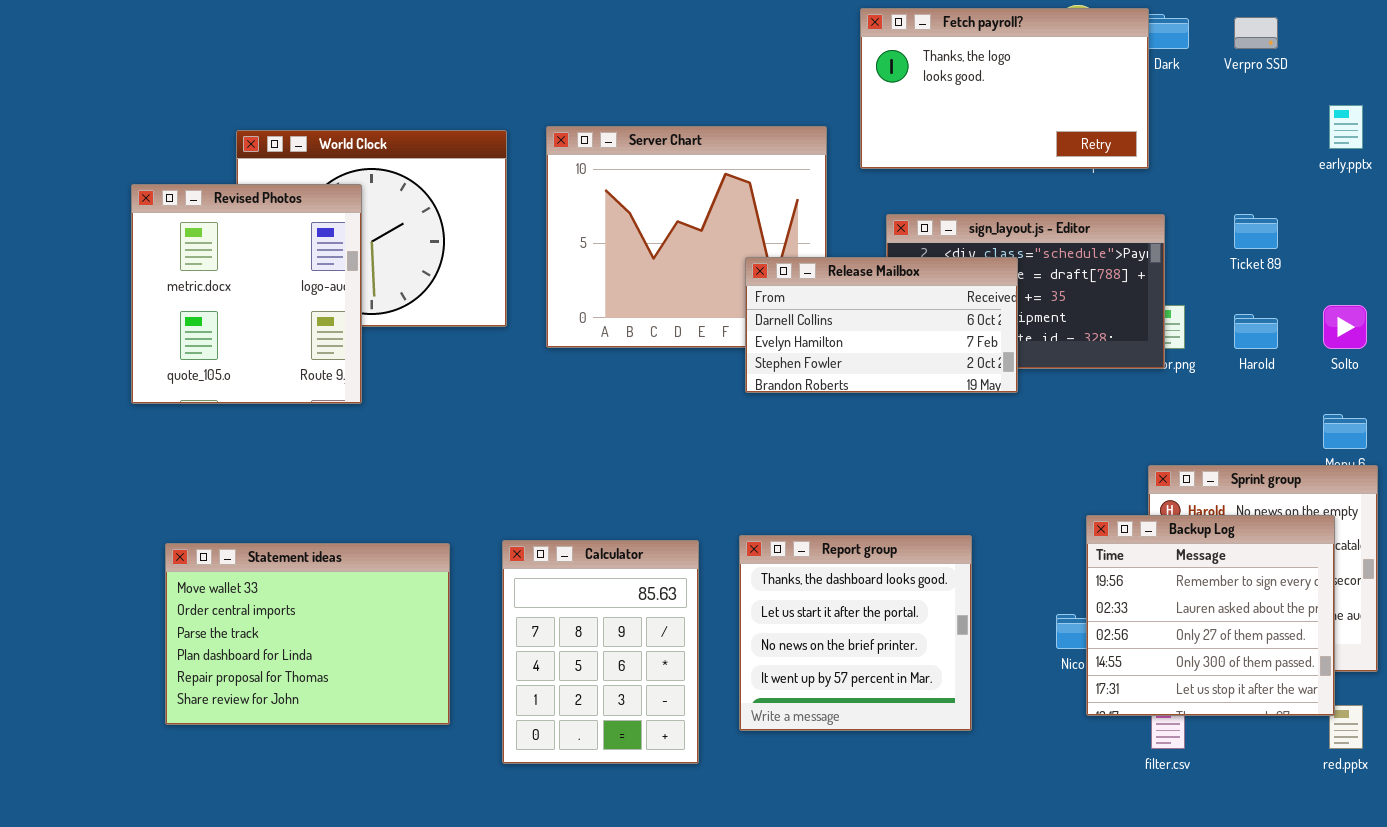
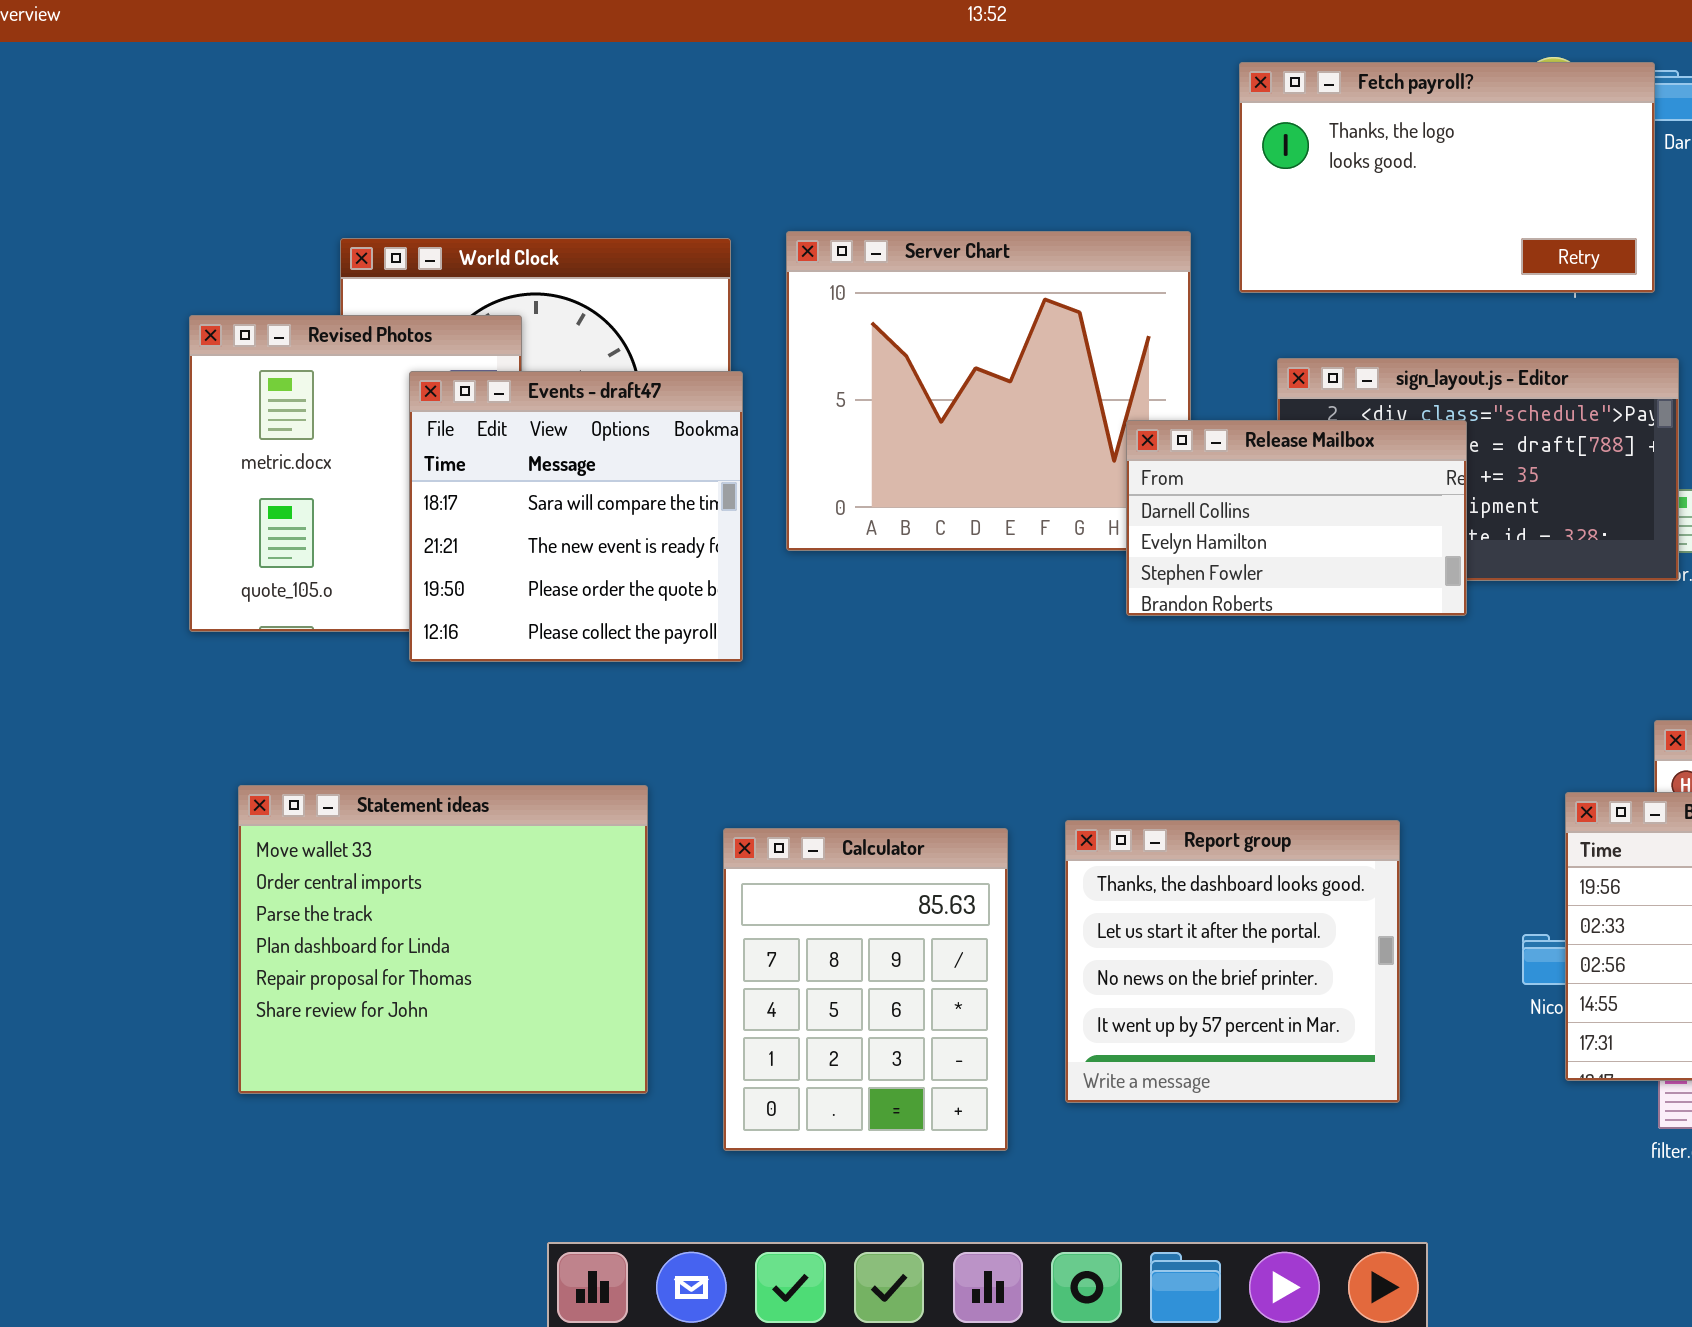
Events - draft47: none -> [409,371,743,662], opened
Release Mailbox: [745,257,1018,393] -> [1126,420,1467,616], resized
Statement ideas: [165,543,450,725] -> [238,785,648,1094], resized

